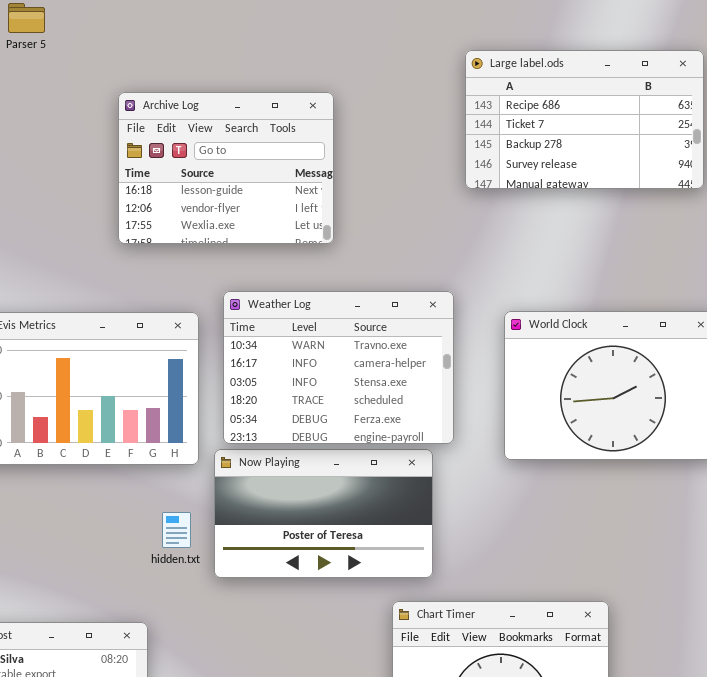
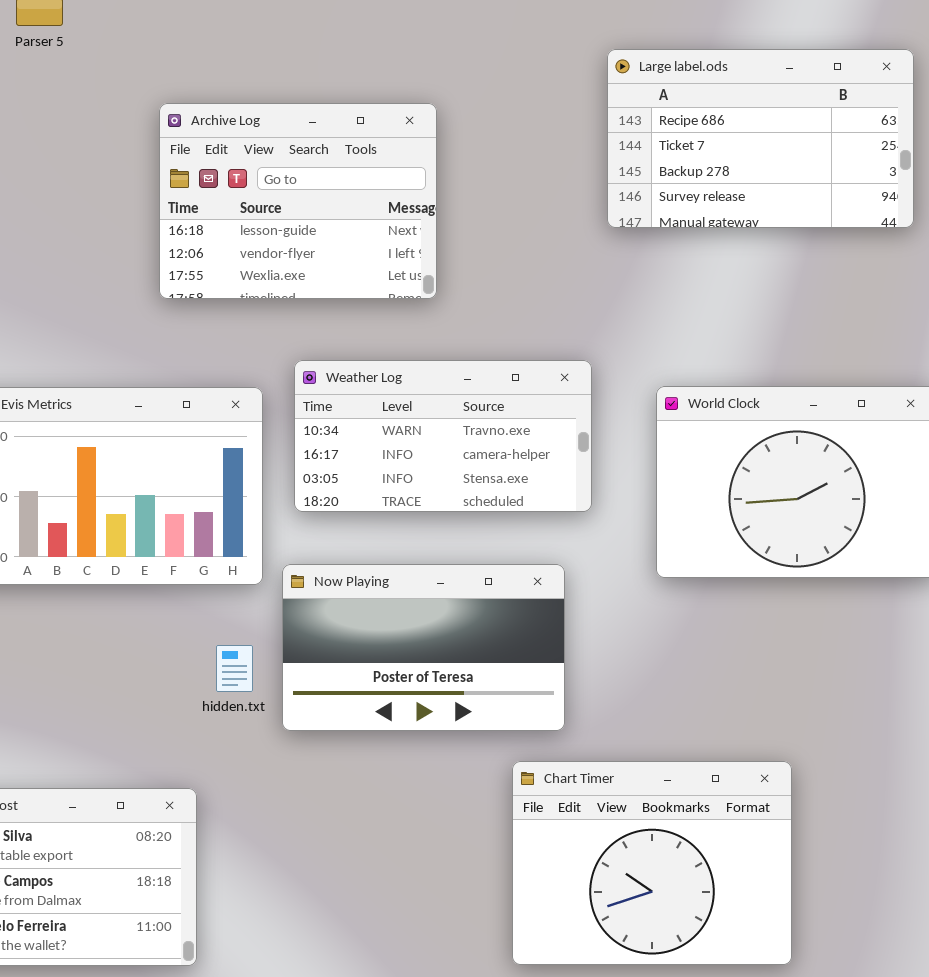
Weather Log: [223,291,454,444] -> [294,360,592,512], resized

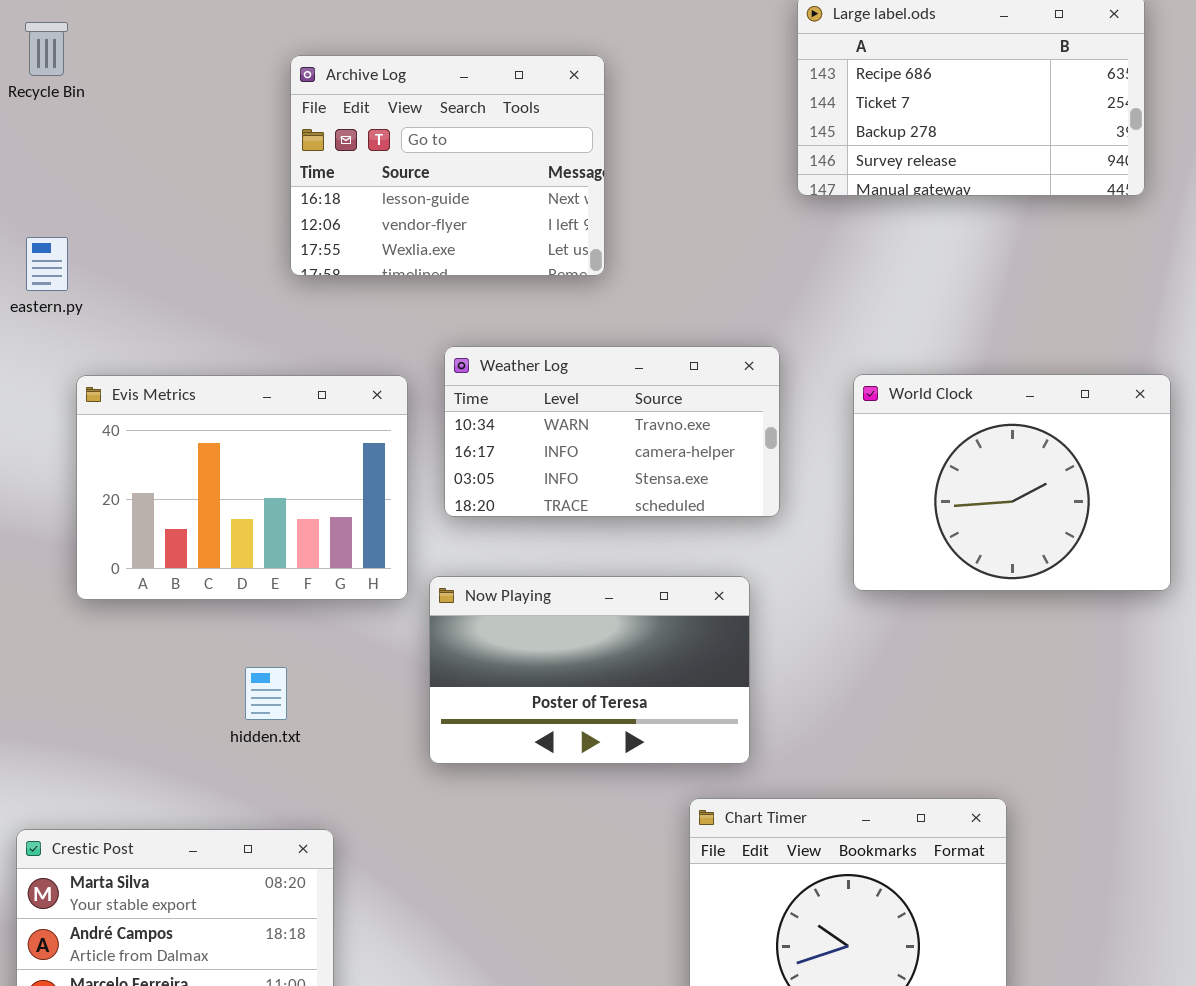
hidden.txt: [216,645,253,692] -> [245,667,287,720], moved

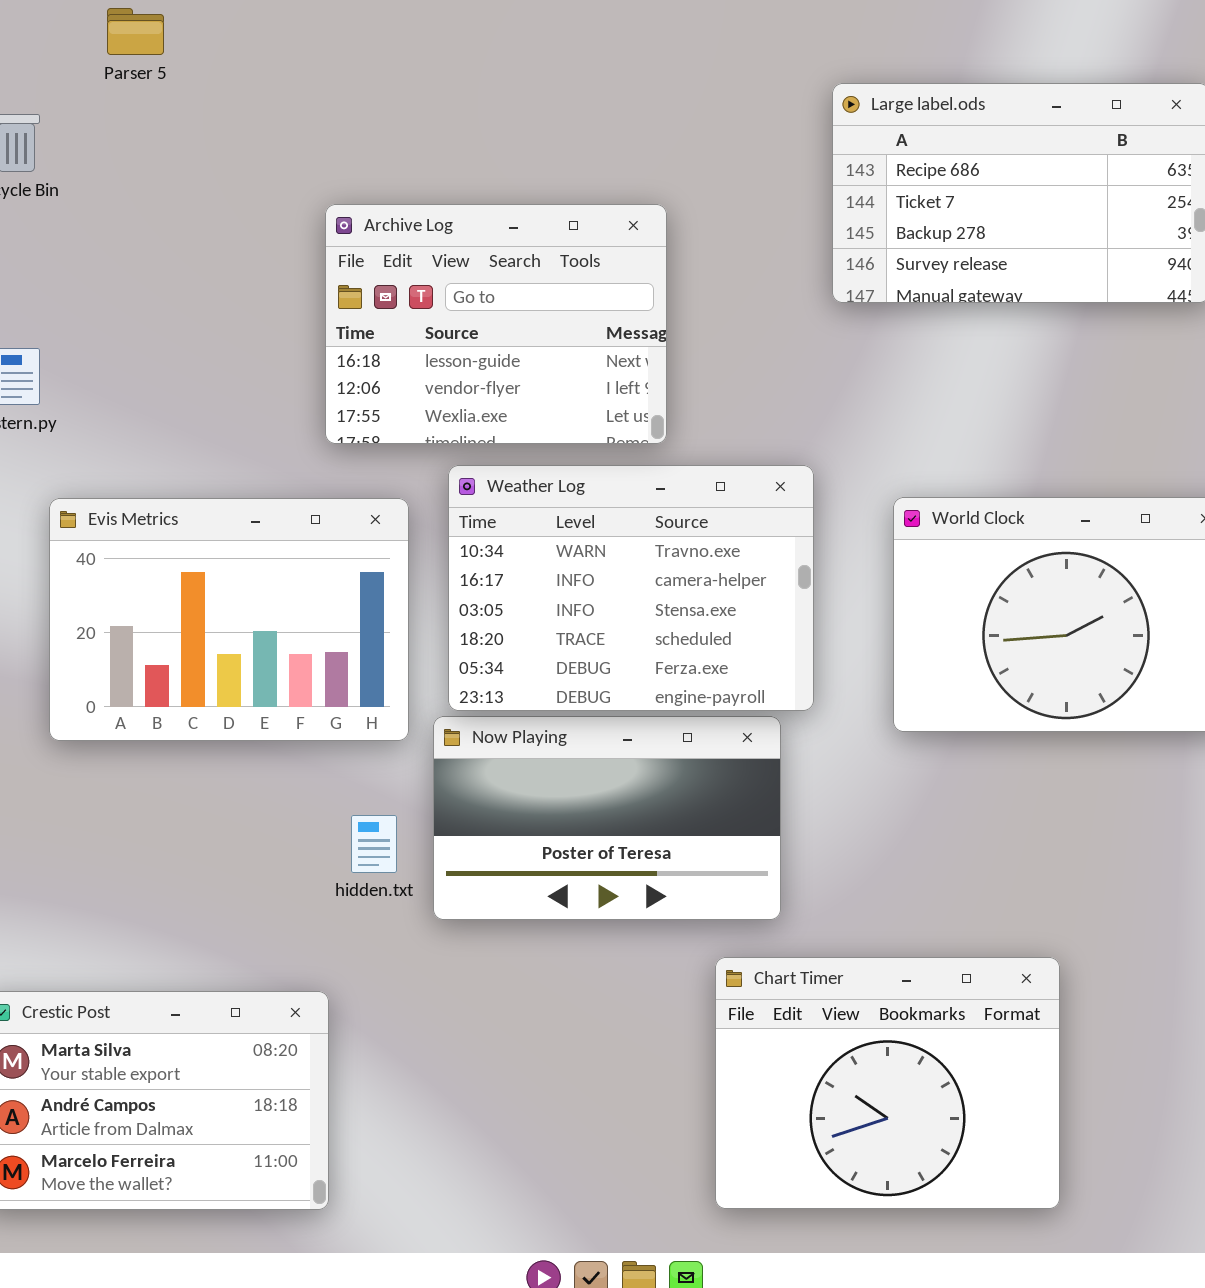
Archive Log: [290,55,605,276] -> [325,204,667,444], moved
Weather Log: [444,346,780,517] -> [448,465,814,711], resized
hidden.txt: [245,667,287,720] -> [351,815,397,873], moved

